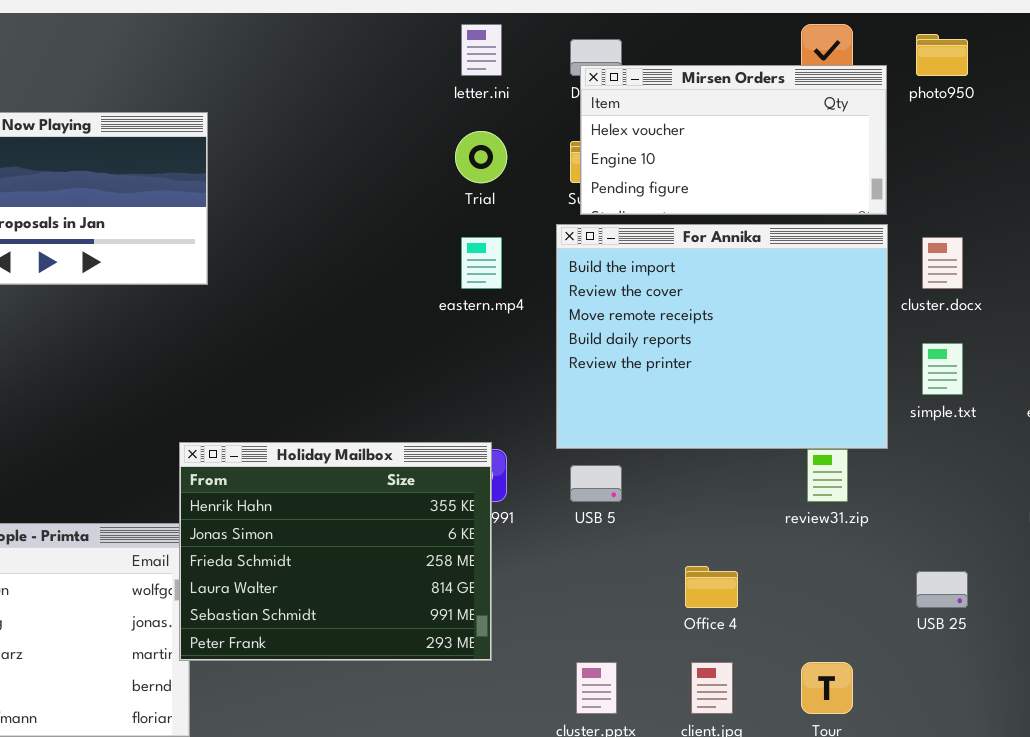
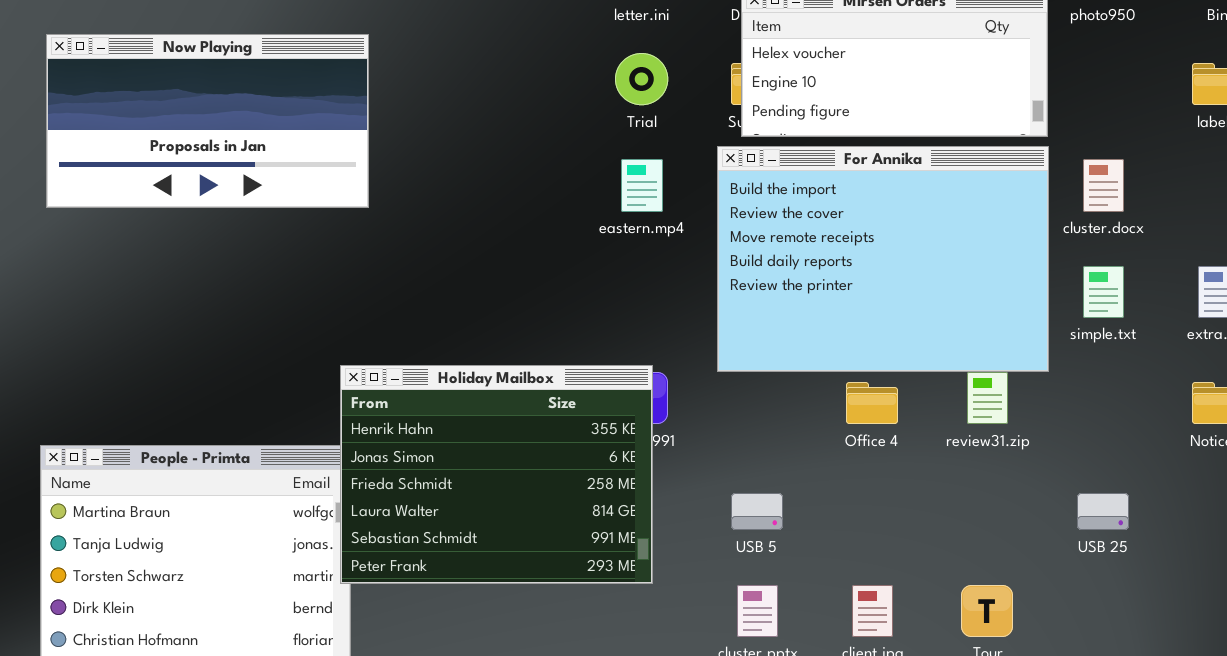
USB 5: [570,465,622,502] -> [731,493,783,530], moved
Office 4: [685,566,738,608] -> [846,382,898,424], moved

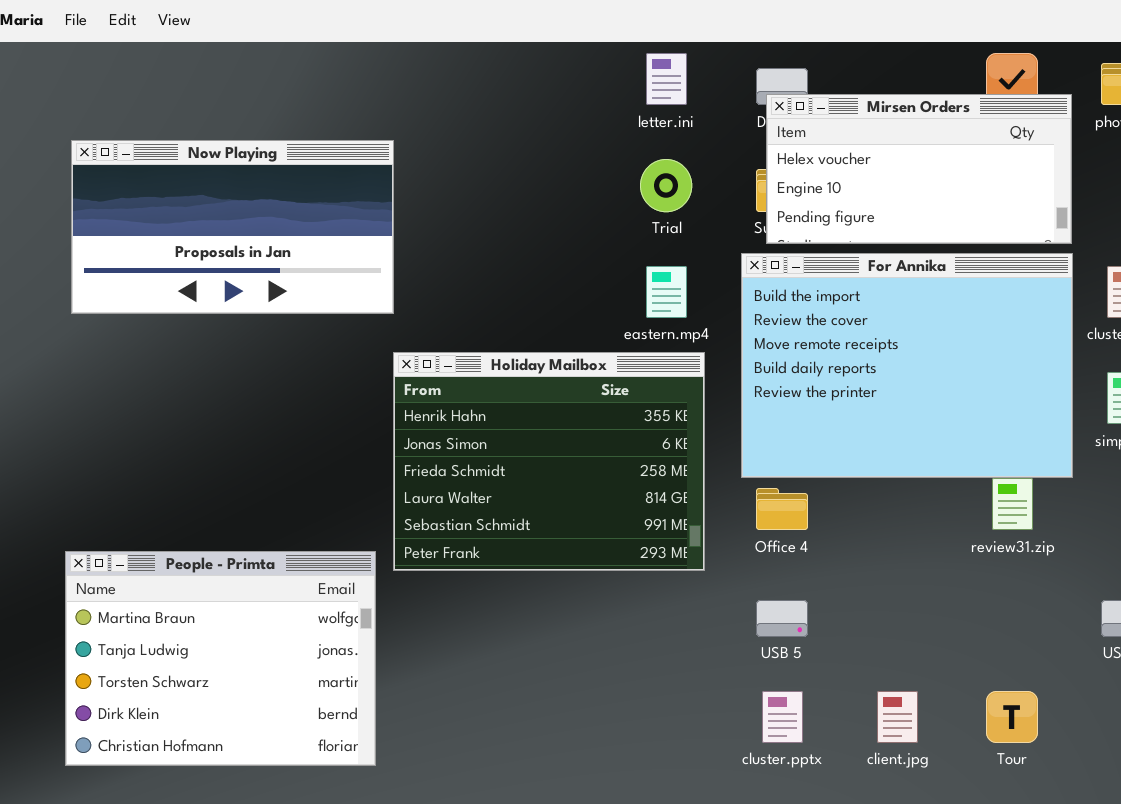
Holiday Mailbox: [340,365,653,584] -> [393,352,705,571], moved
Office 4: [846,382,898,424] -> [756,488,808,530], moved

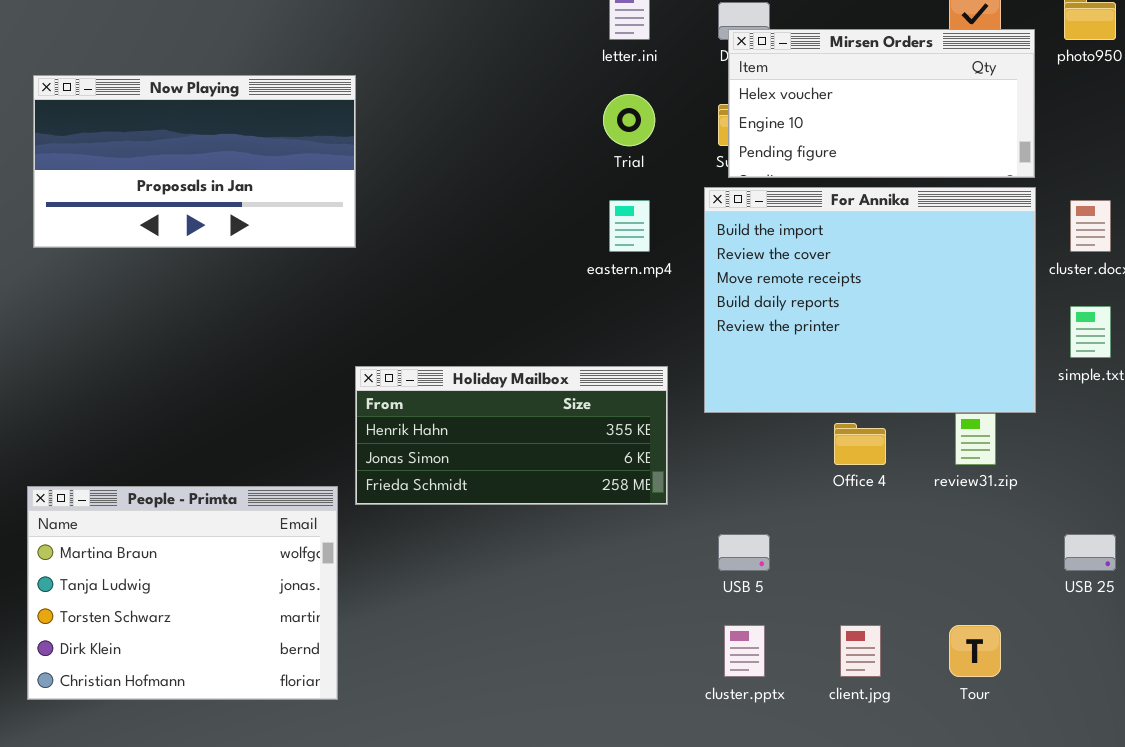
Holiday Mailbox: [393,352,705,571] -> [355,366,668,505], resized
Office 4: [756,488,808,530] -> [834,423,886,465], moved

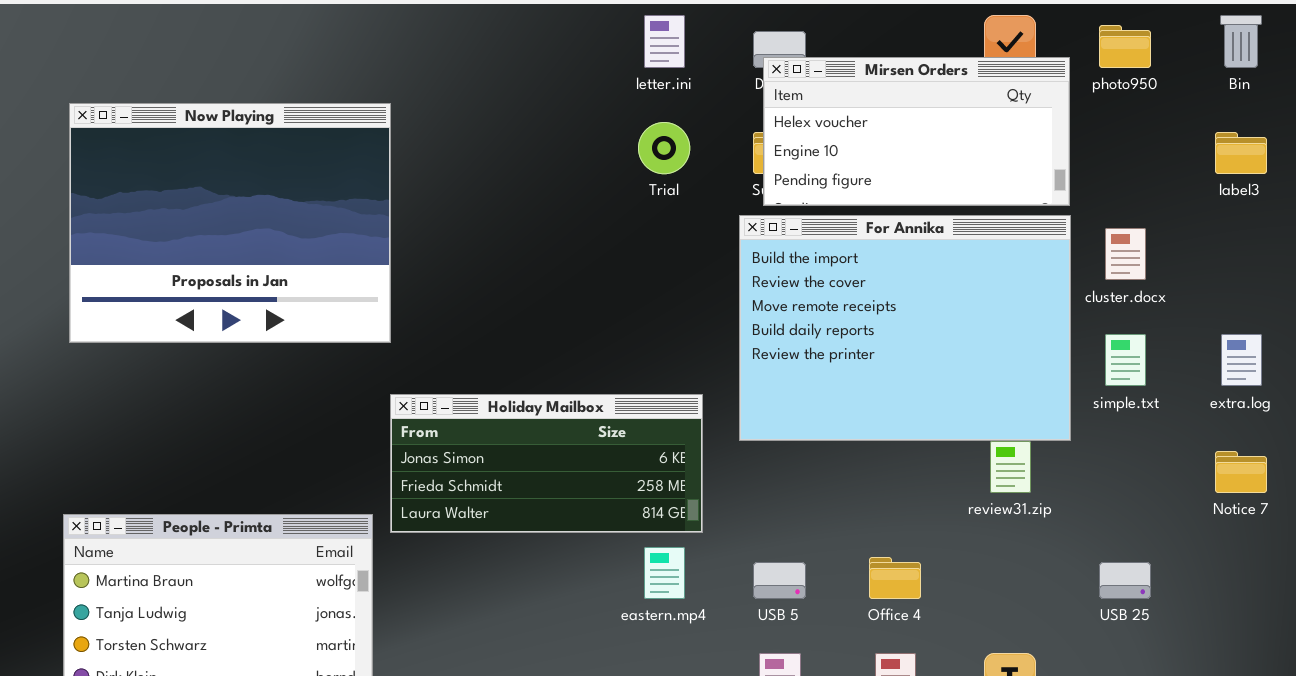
Now Playing: [33,75,356,248] -> [69,103,391,343], resized
eastern.mp4: [609,200,650,252] -> [644,547,685,599], moved
Holiday Mailbox: [355,366,668,505] -> [390,394,703,533], scrolled down 1 row
Office 4: [834,423,886,465] -> [869,557,921,599], moved

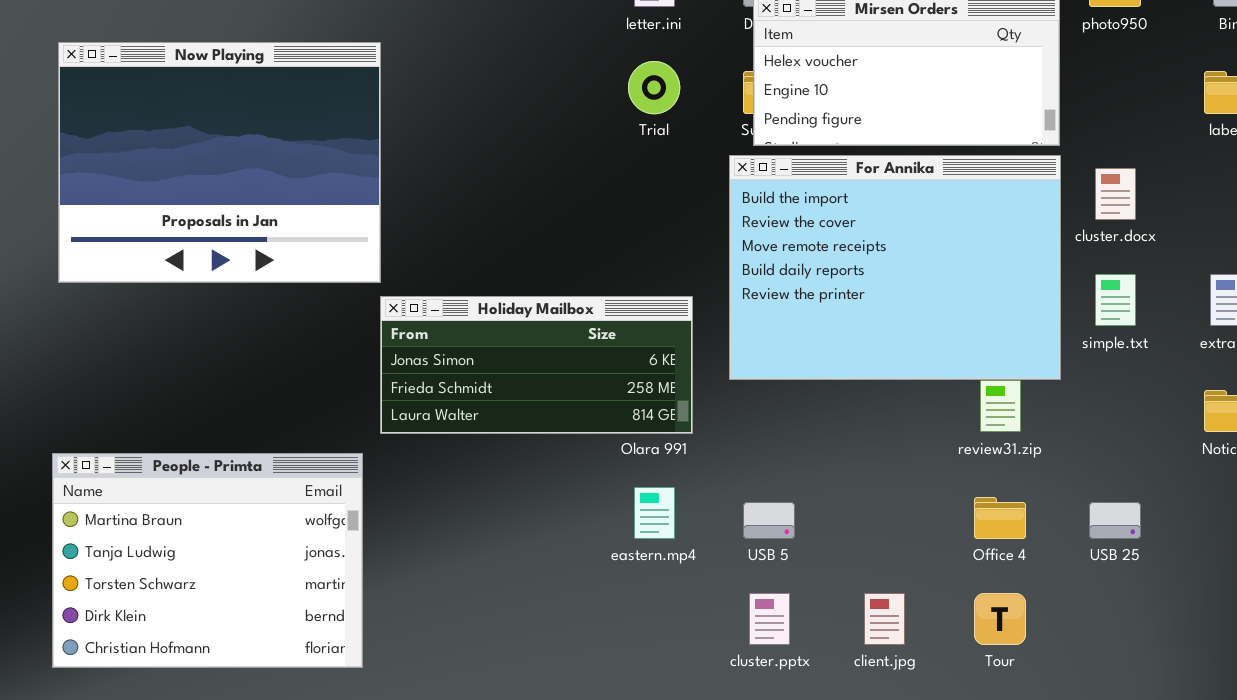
Holiday Mailbox: [390,394,703,533] -> [380,296,693,434], moved
Office 4: [869,557,921,599] -> [974,497,1026,539], moved

